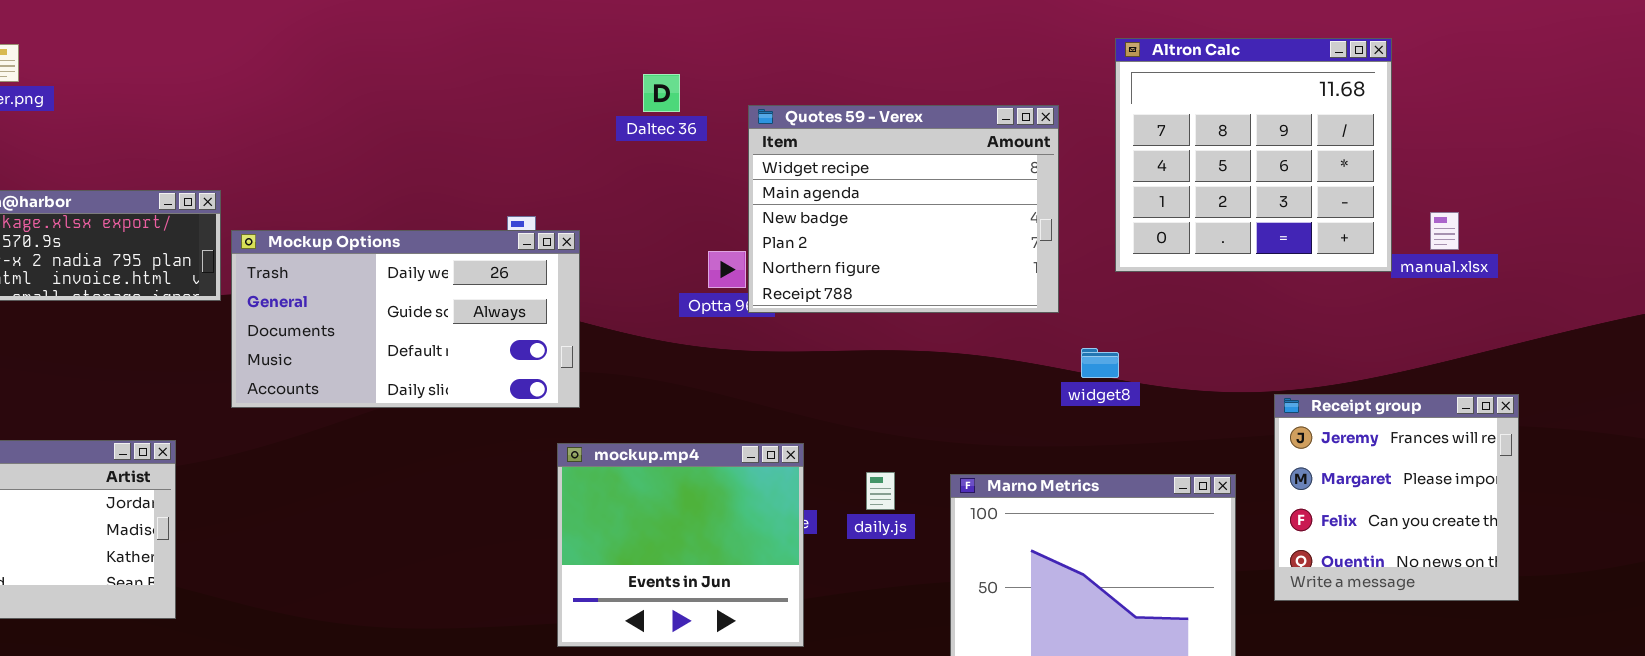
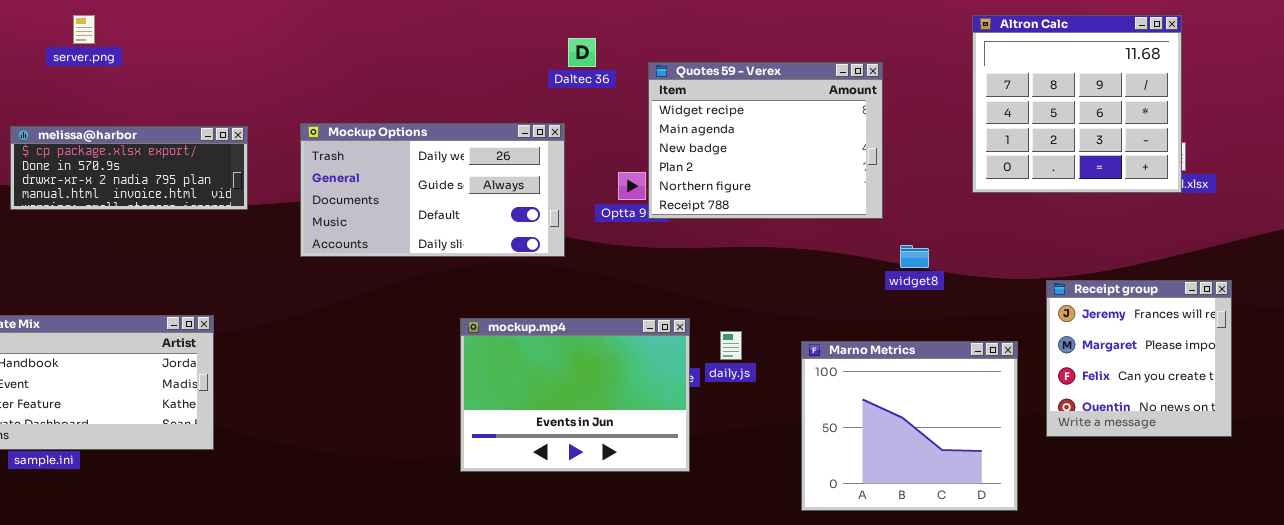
Altron Calc: [1115,38,1392,272] -> [972,15,1182,193], moved
Mockup Options: [231,230,580,408] -> [300,123,565,257], moved
mockup.mp4: [557,443,804,647] -> [460,318,690,472], resized
daily.js: [866,472,895,510] -> [720,331,742,360], moved

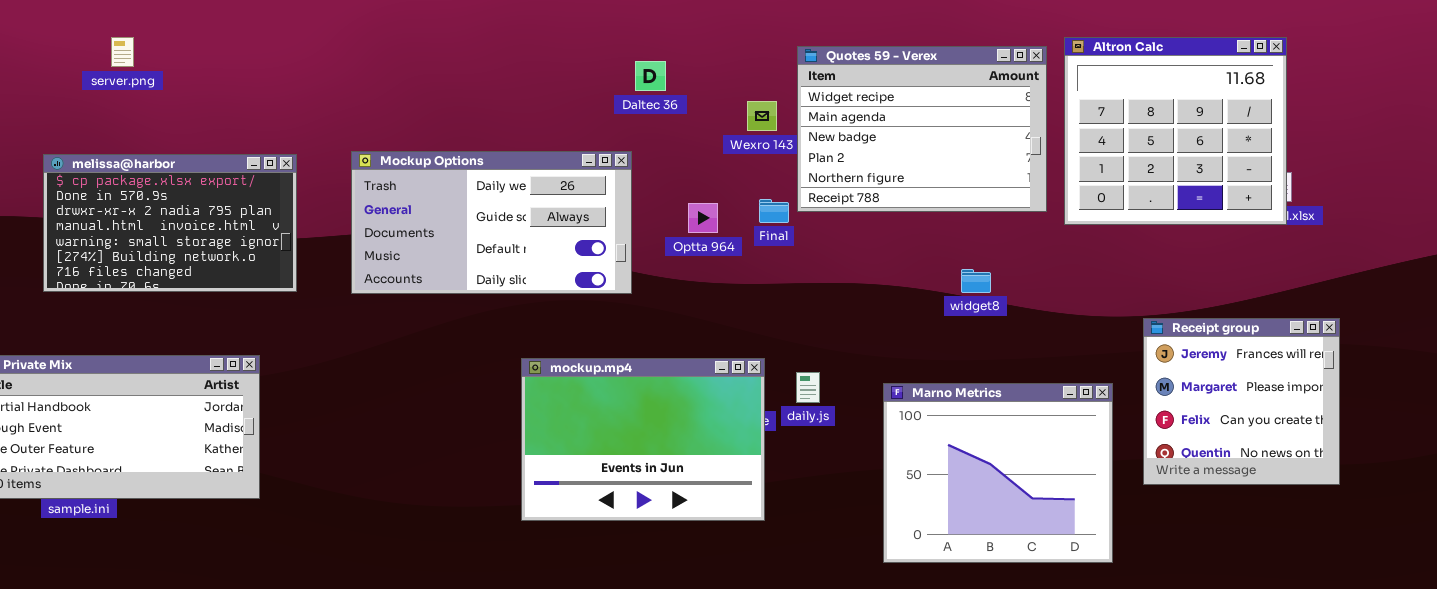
Quotes 59 - Verex: [648,62,883,219] -> [797,46,1047,212], moved
melissa@harbor: [10,126,248,210] -> [43,154,297,292], resized
widget8: [900,245,929,268] -> [961,269,991,293], moved

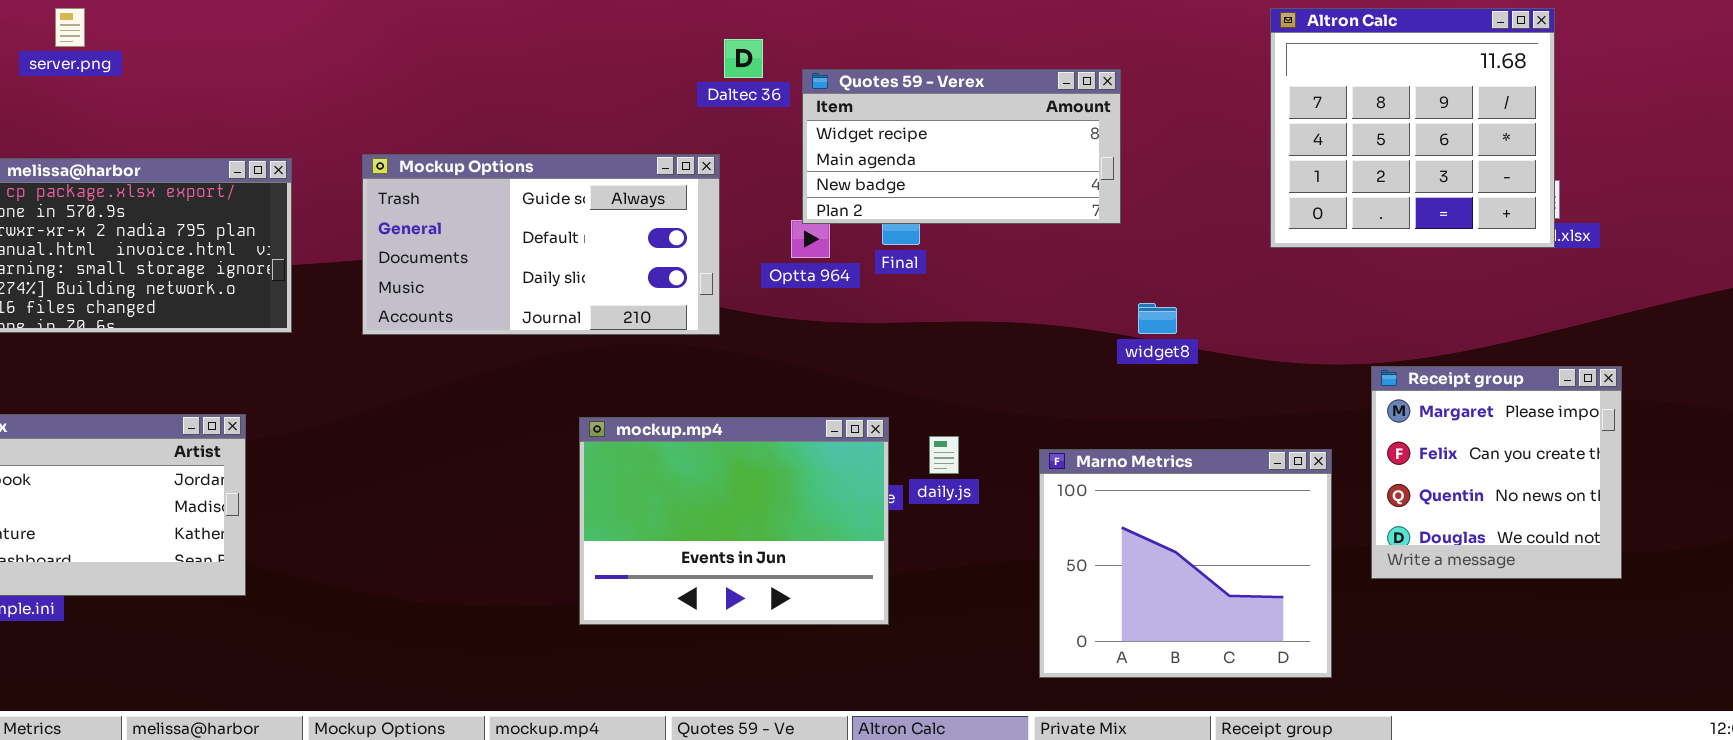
Quotes 59 - Verex: [797,46,1047,212] -> [802,69,1121,224], moved, resized
Mockup Options: [351,151,632,294] -> [362,154,720,335], scrolled down 1 row
Receipt group: [1143,318,1340,485] -> [1371,366,1622,579], scrolled down 1 row

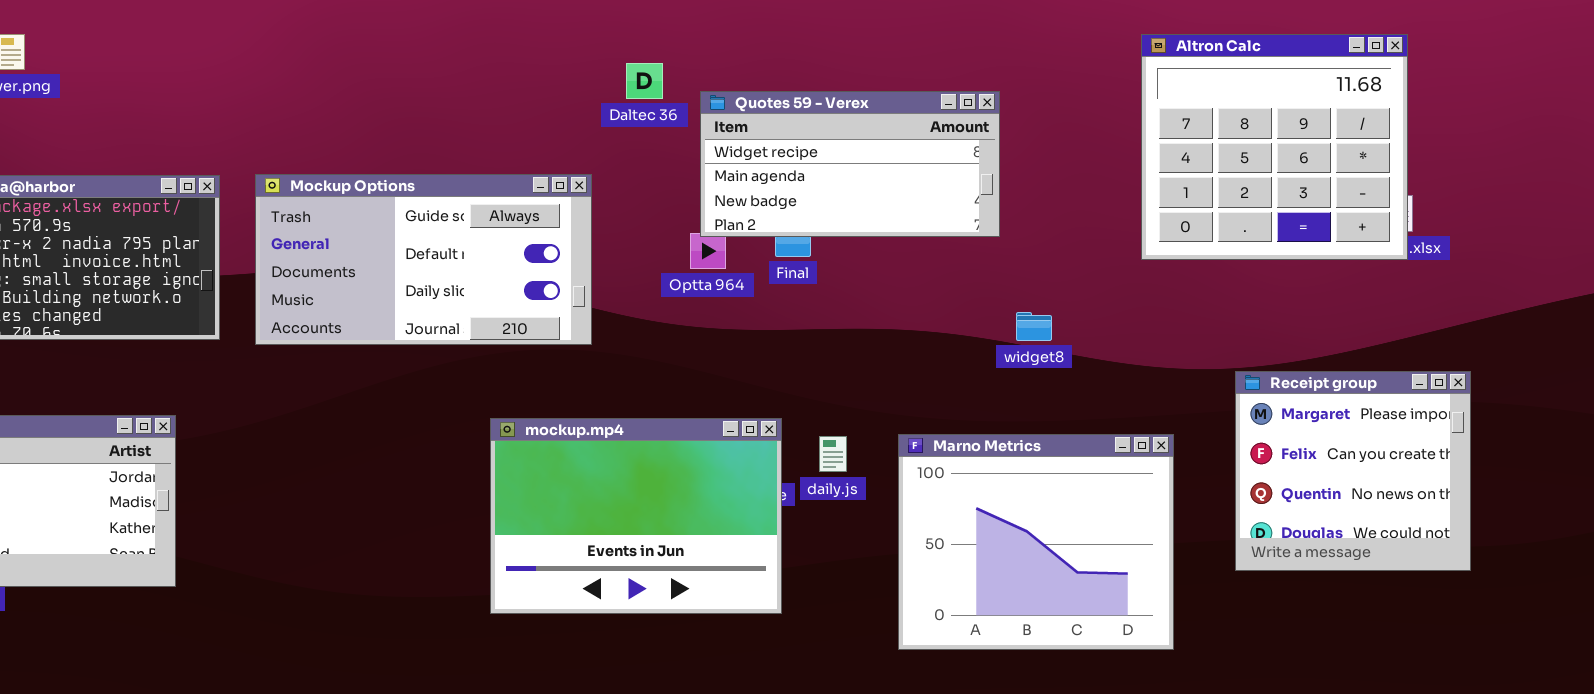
Mockup Options: [362,154,720,335] -> [255,174,592,345], moved
Marno Metrics: [1039,449,1332,678] -> [898,434,1174,650], moved

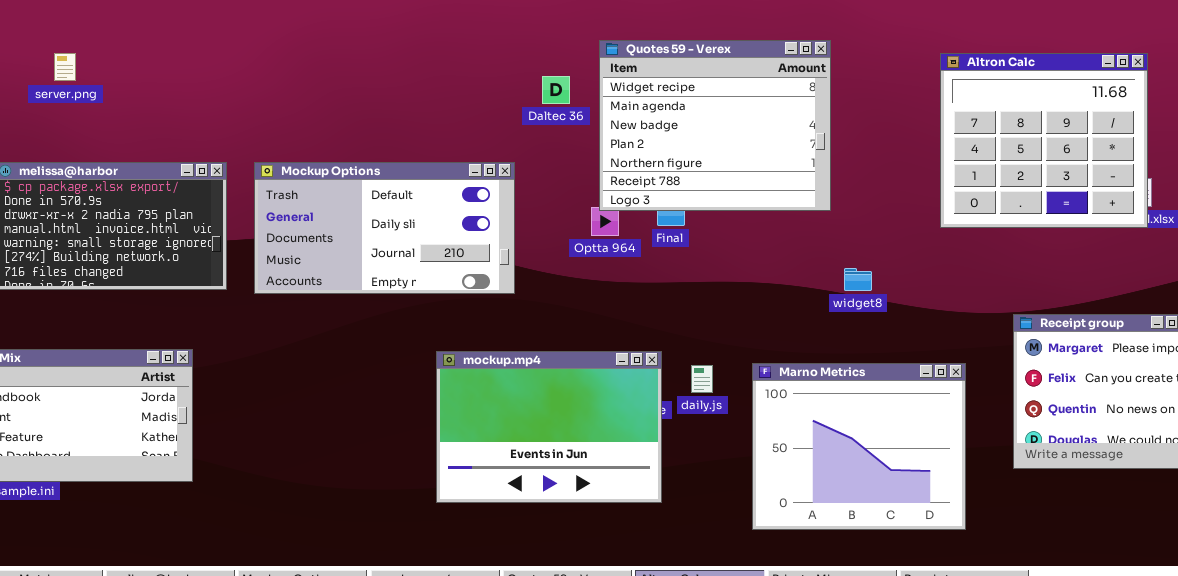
Quotes 59 - Verex: [700,91,1000,237] -> [599,40,831,211], resized
Mockup Options: [255,174,592,345] -> [254,162,515,294], scrolled down 1 row

